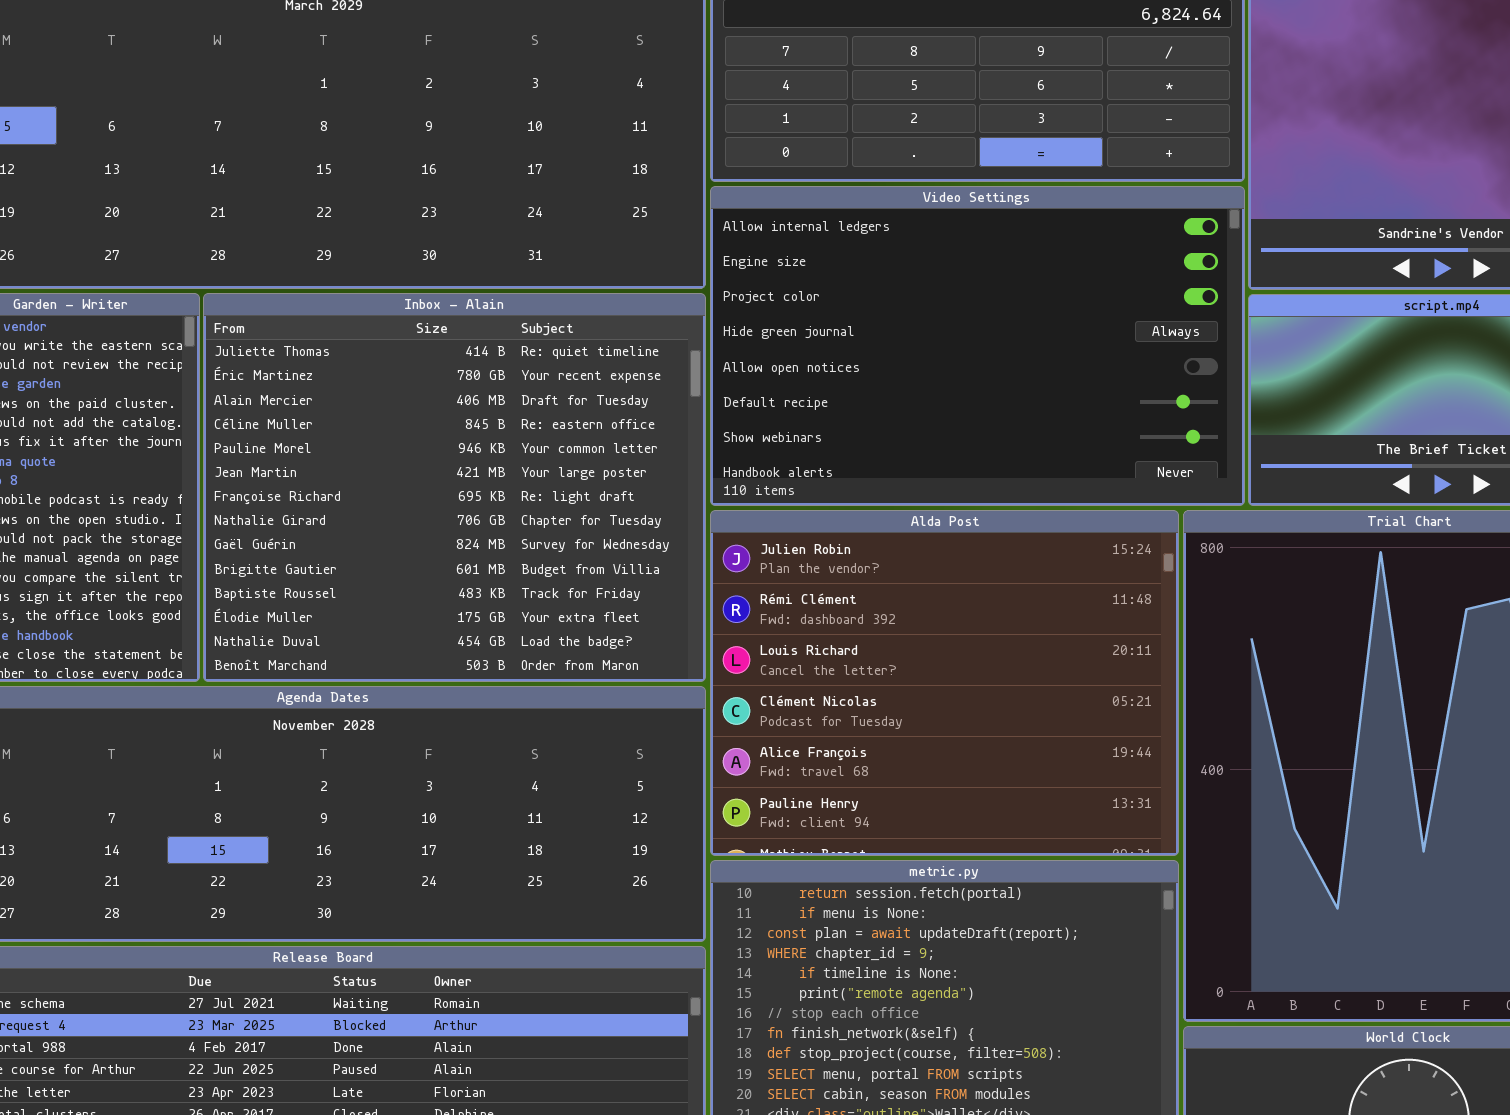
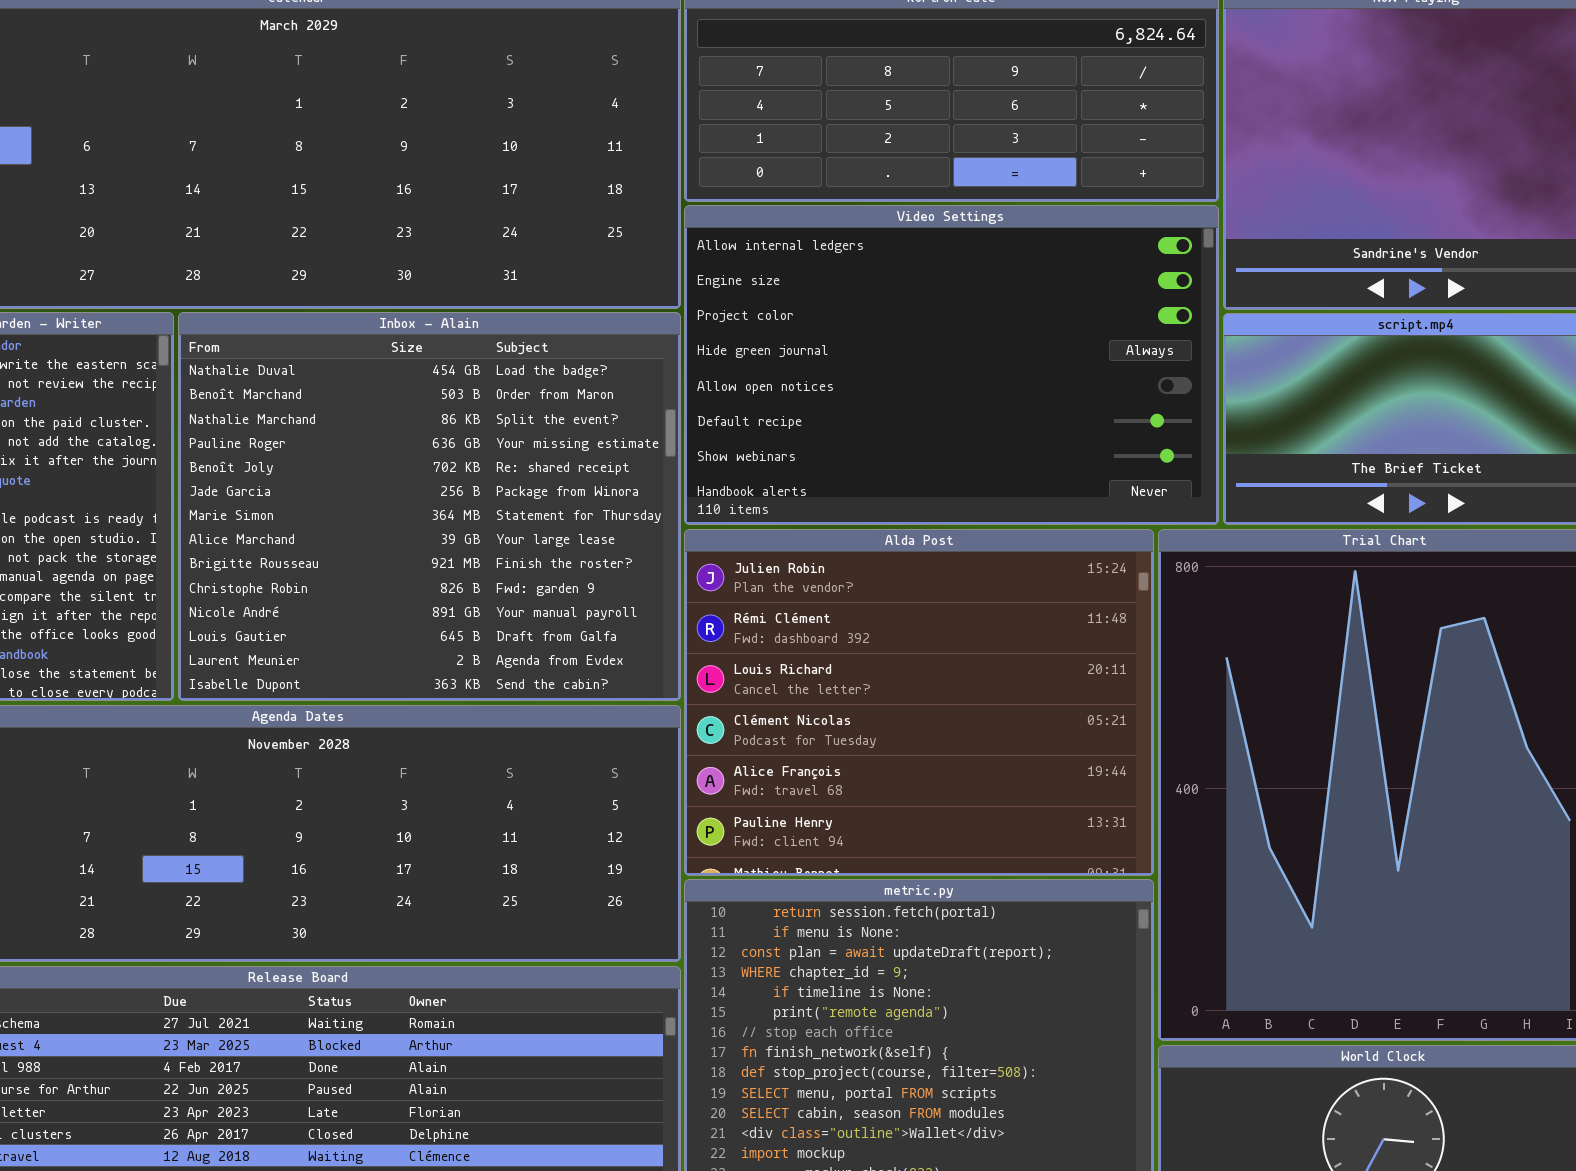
Inbox - Alain: [203,293,706,682] -> [178,312,681,701], scrolled down 12 rows

